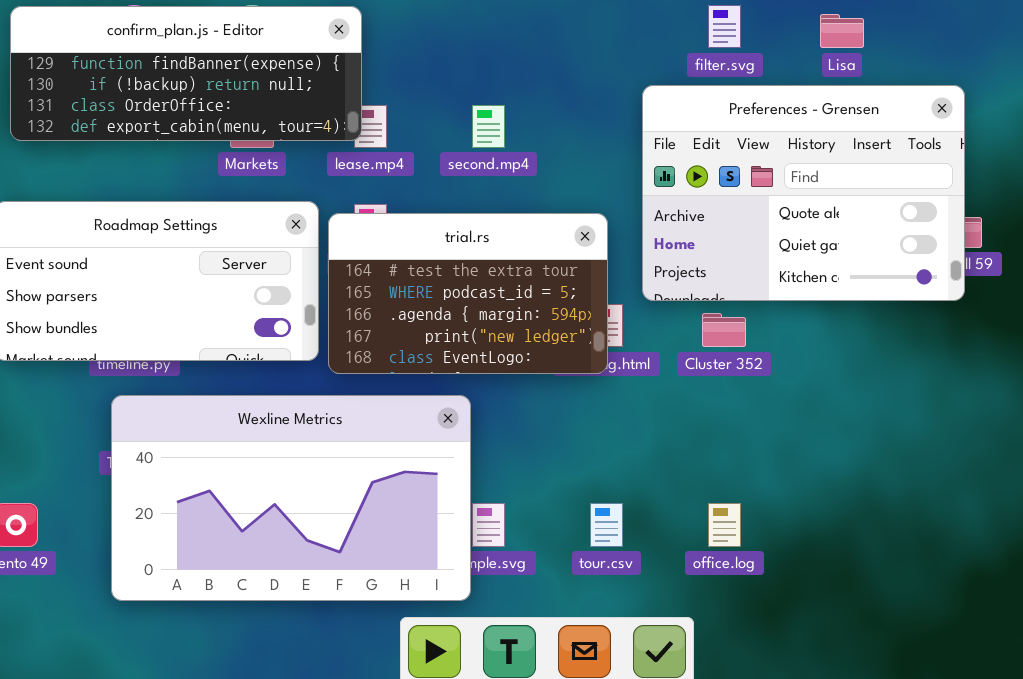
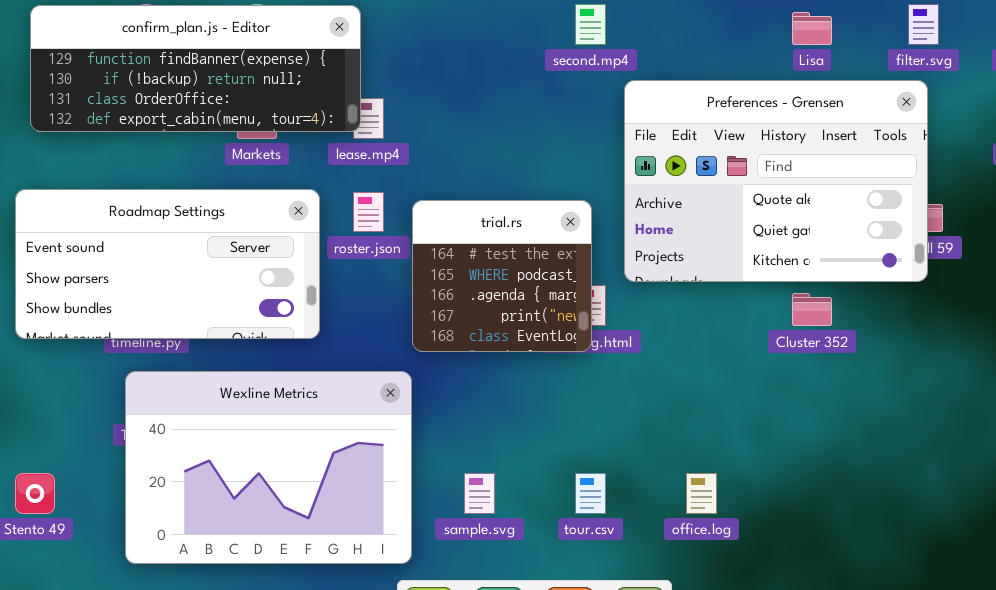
filter.svg: [708,5,741,48] -> [908,4,939,45], moved
second.mp4: [472,105,505,148] -> [575,4,606,45], moved
trial.rs: [328,213,608,374] -> [412,200,592,352], resized
Cluster 352: [702,313,746,347] -> [792,293,832,326], moved
Wexline Metrics: [111,395,471,601] -> [125,371,412,564], resized

